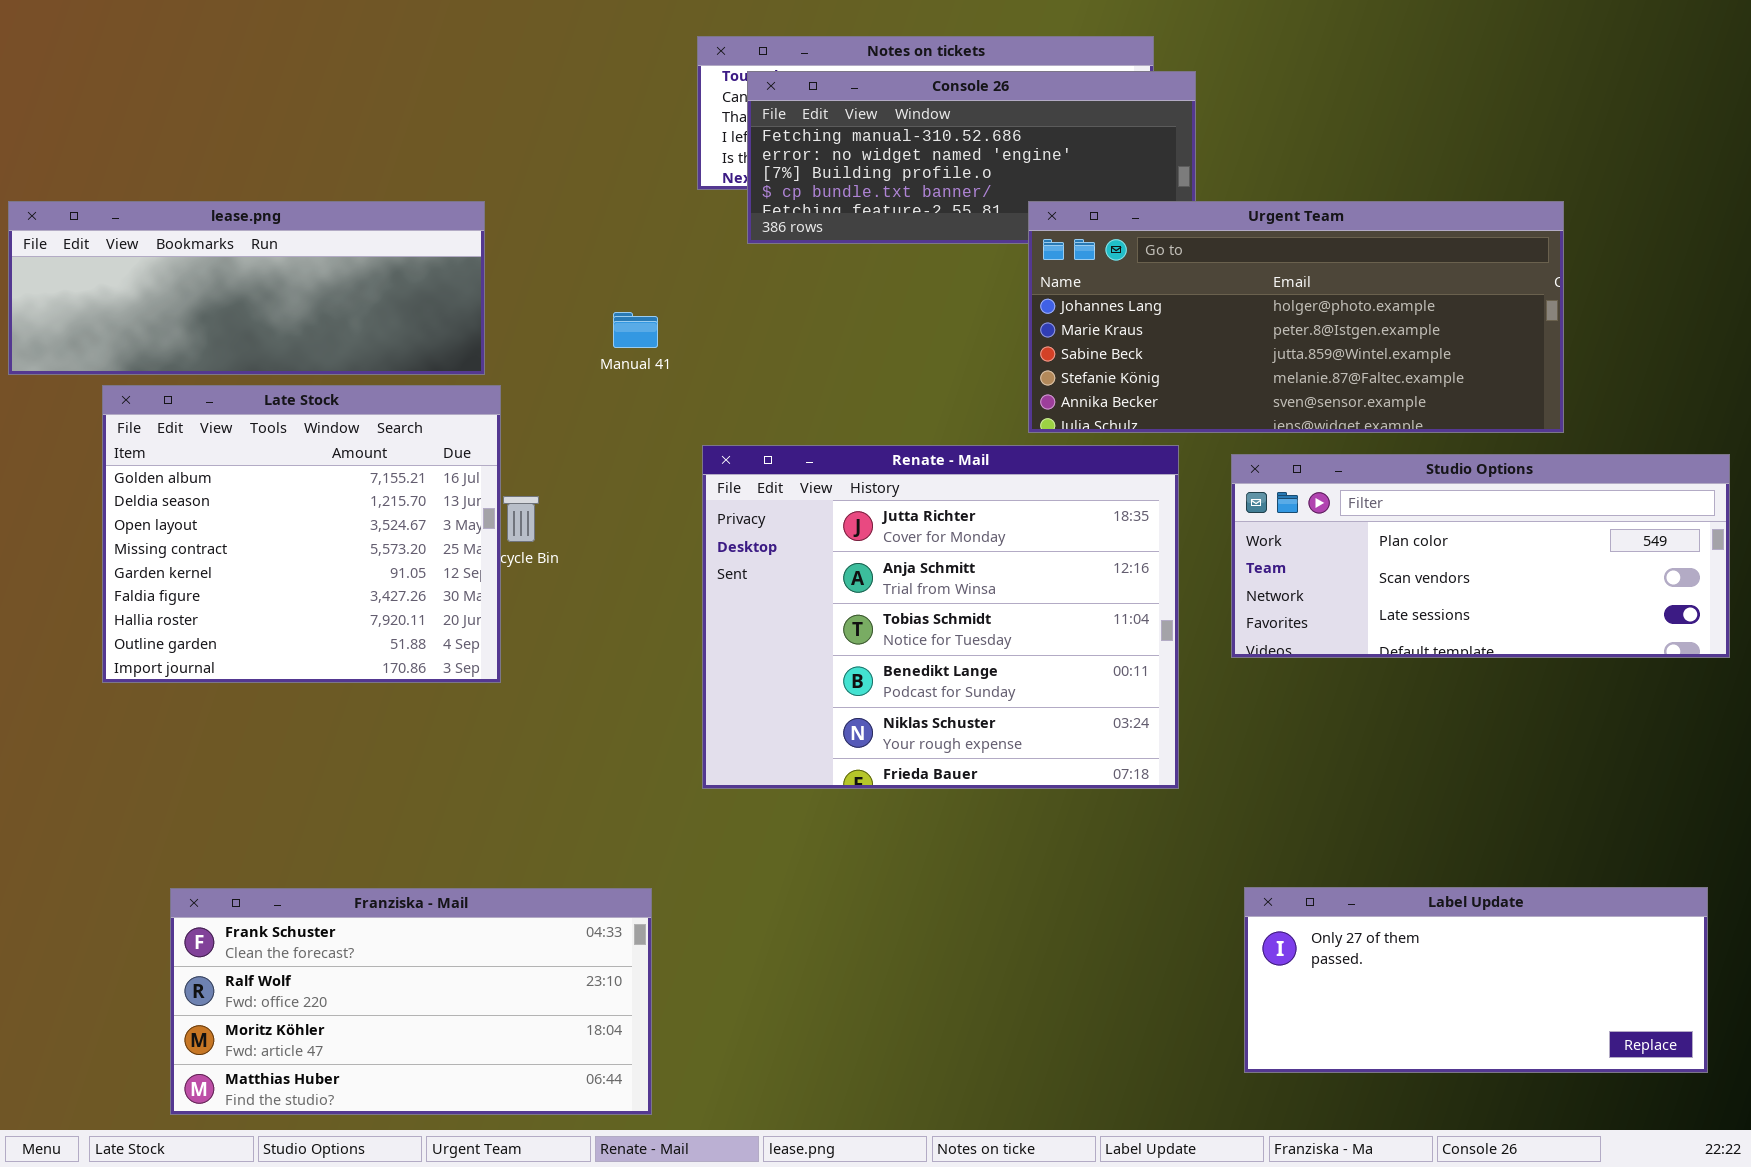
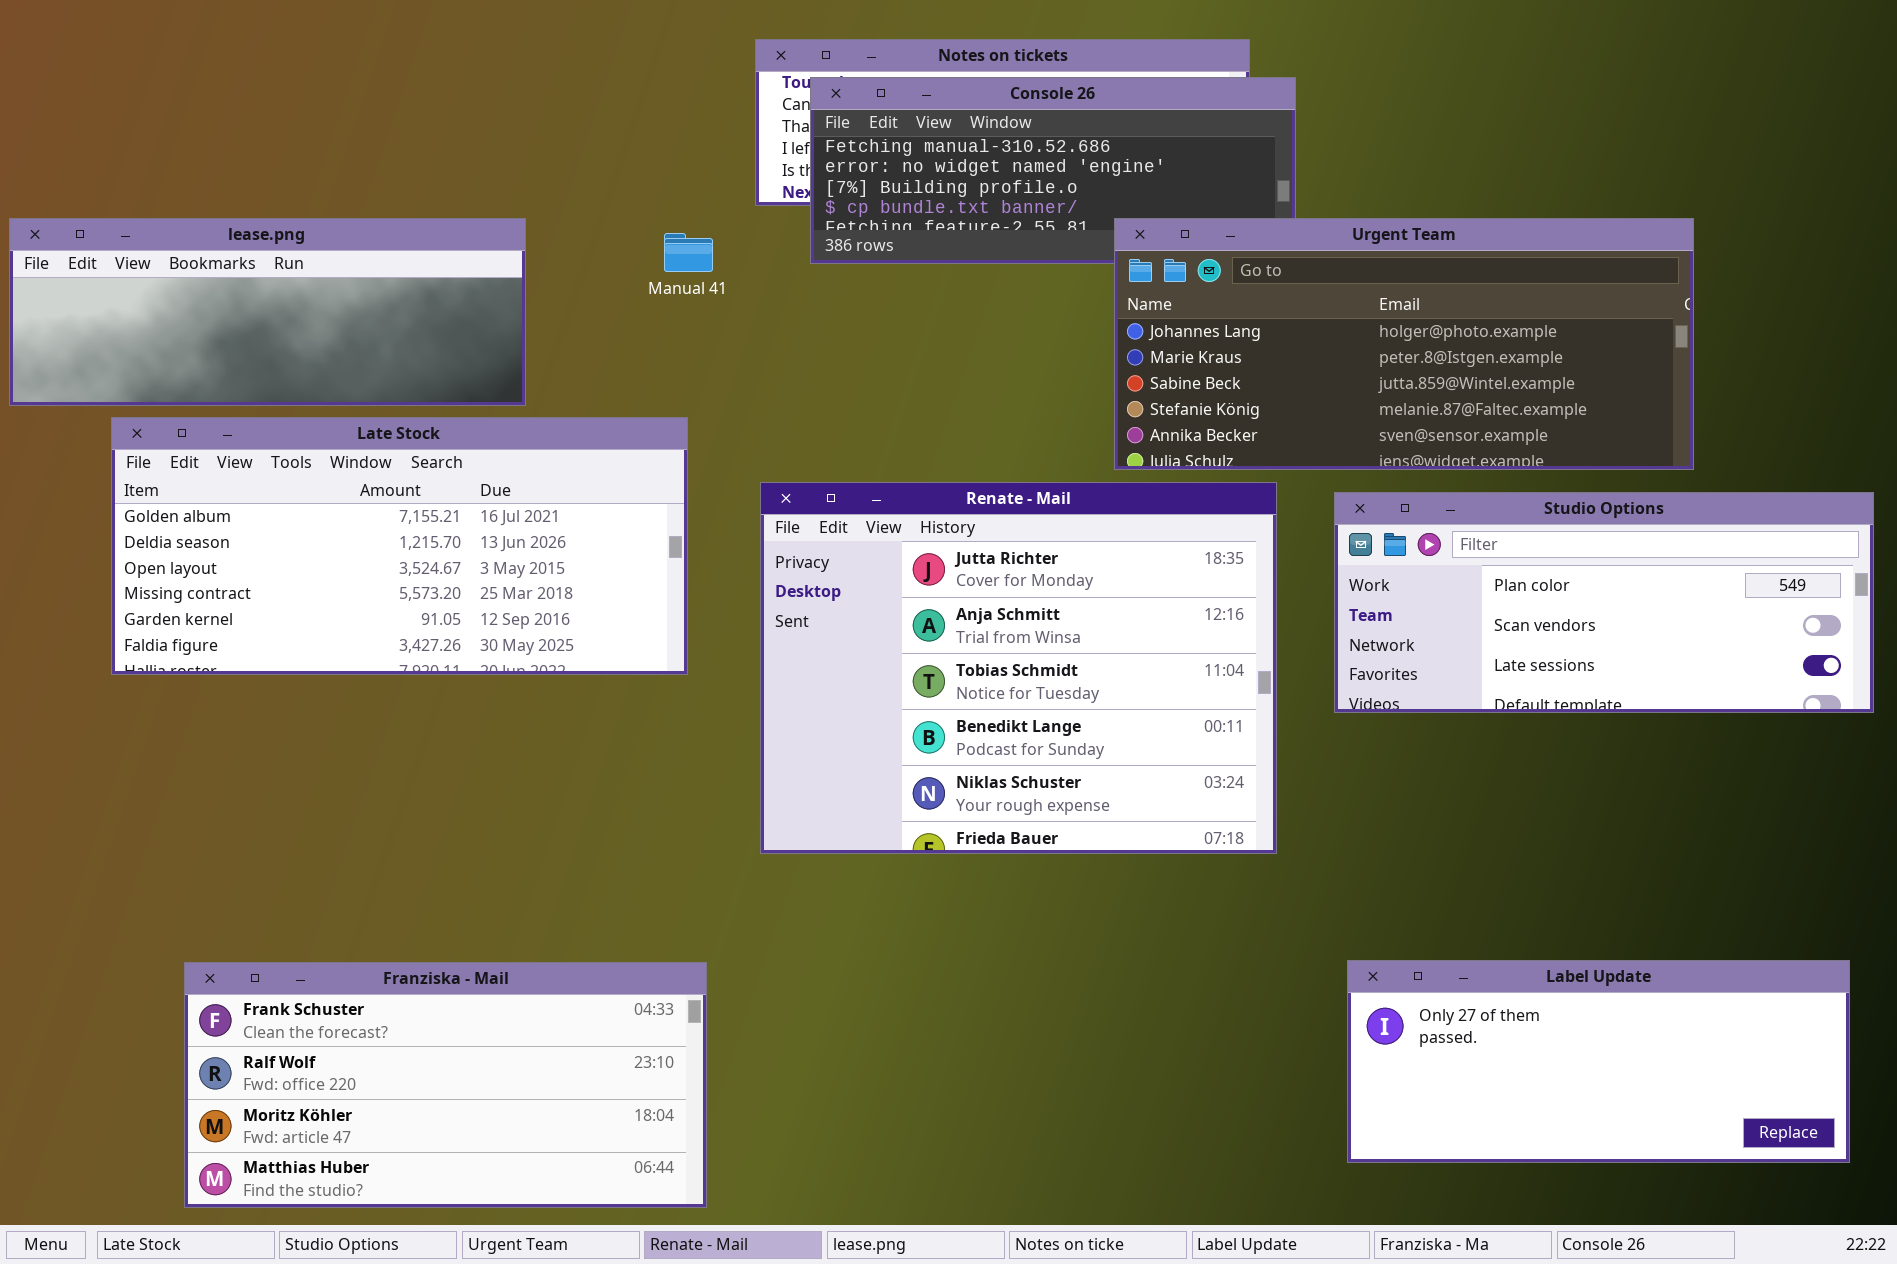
Manual 41: [613,312,658,348] -> [664,233,713,272], moved
Late Stock: [102,385,501,683] -> [111,417,688,675], resized

